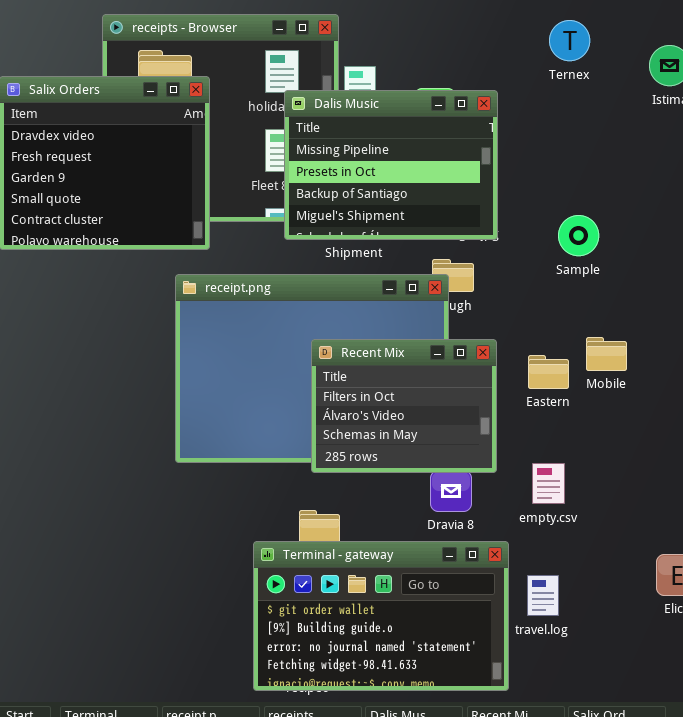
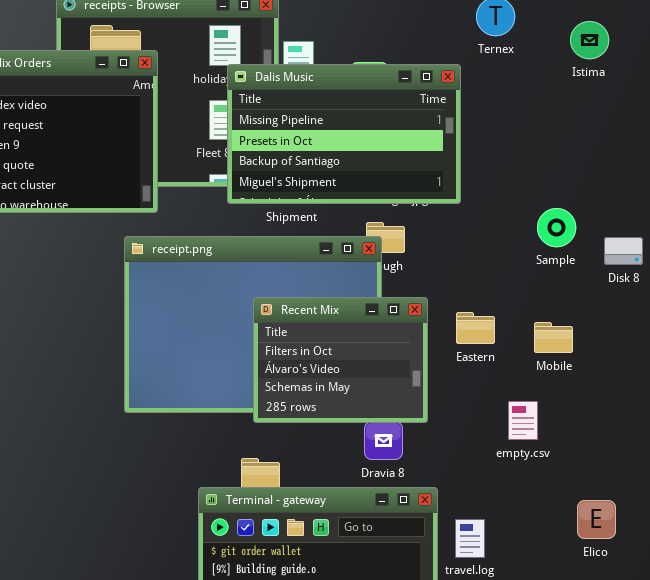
Dalis Music: [284,90,498,240] -> [227,64,461,204], resized
Sample: [558,215,599,256] -> [537,208,576,247], moved
Mobile: [586,337,627,371] -> [534,322,573,353], moved
empty.csv: [532,463,565,504] -> [508,401,538,440], moved

